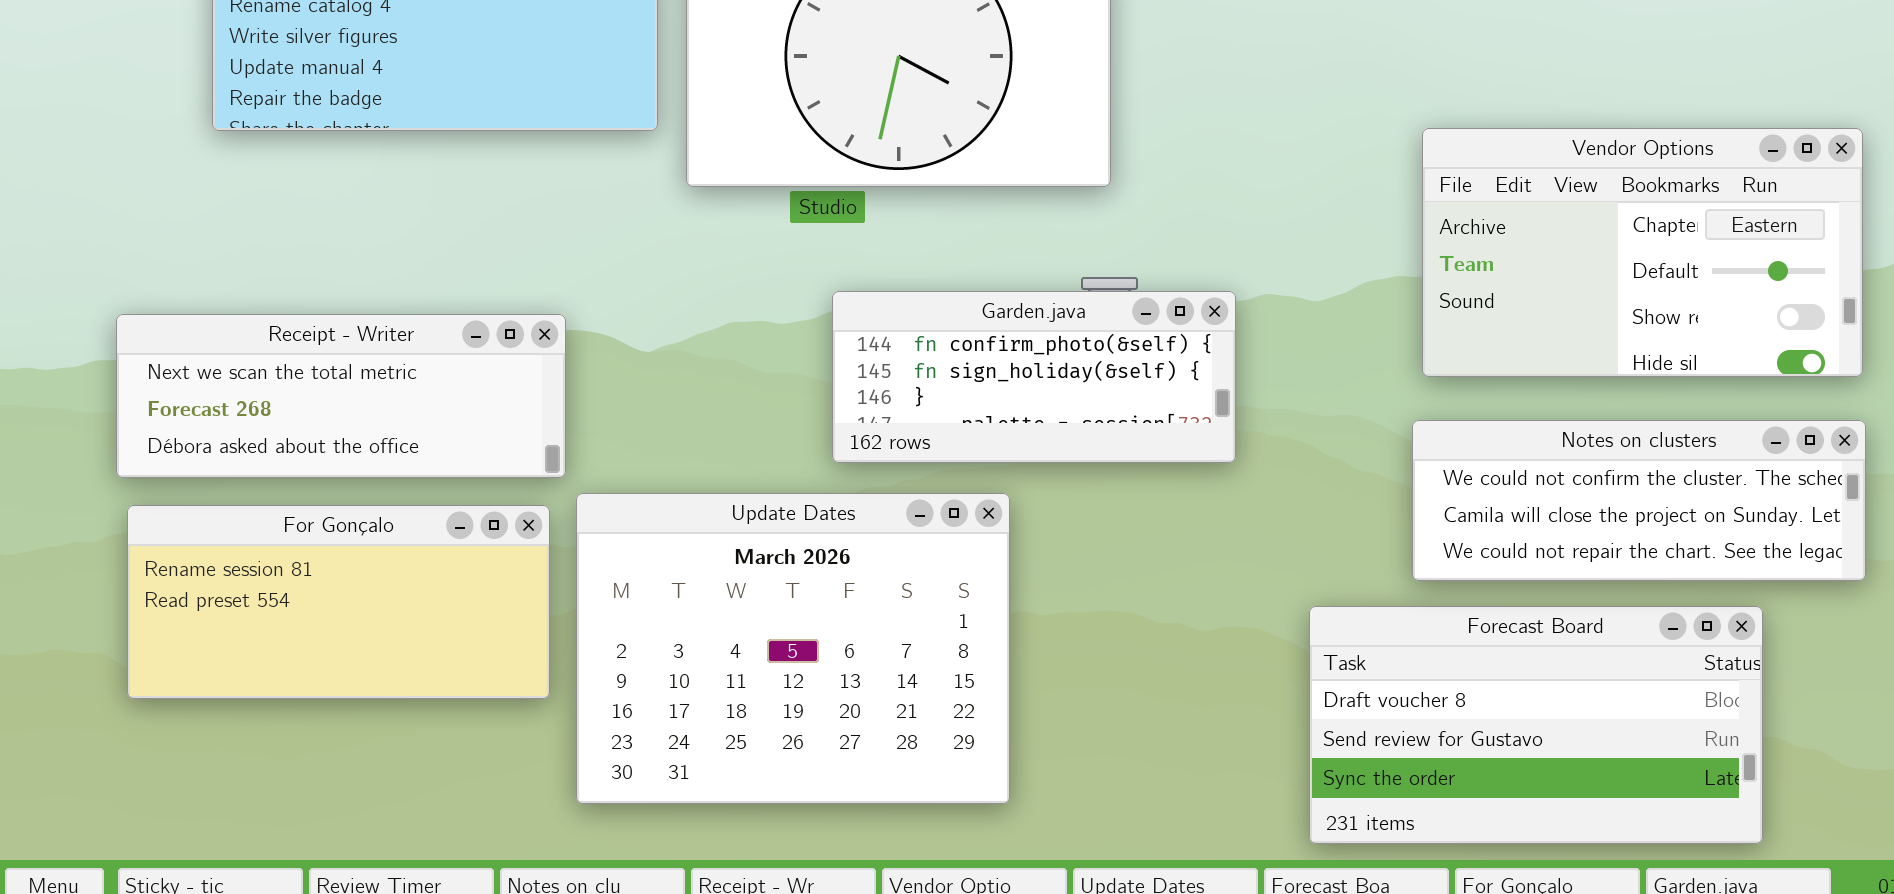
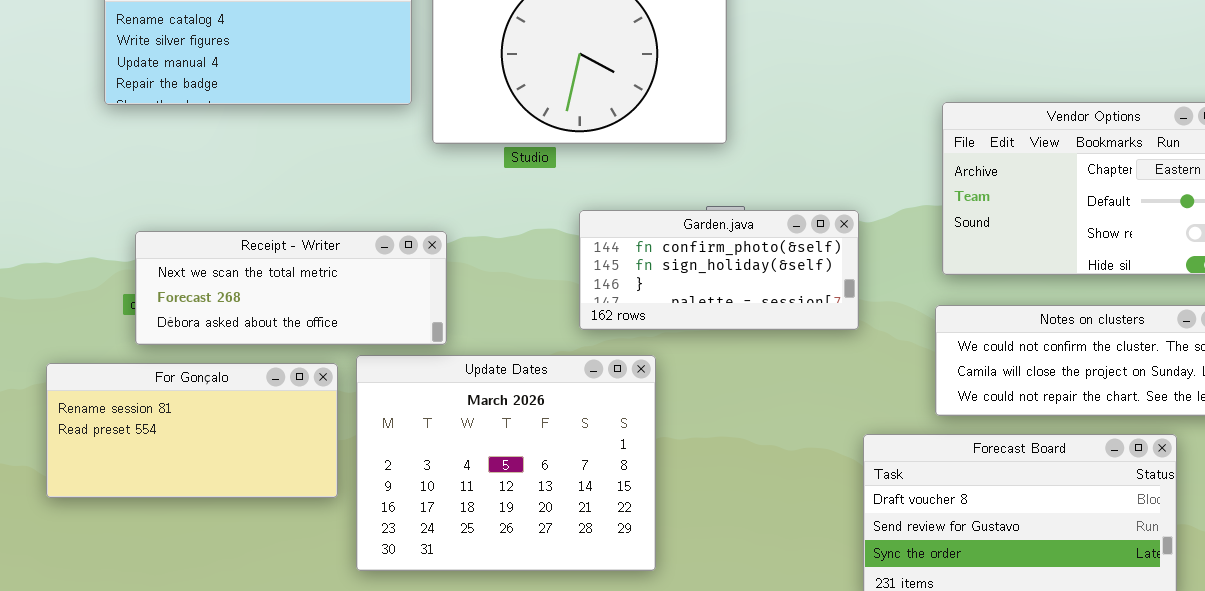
Garden.java: [832,291,1236,463] -> [579,210,859,330], moved
Receipt - Writer: [116,314,566,478] -> [135,231,447,345], moved

